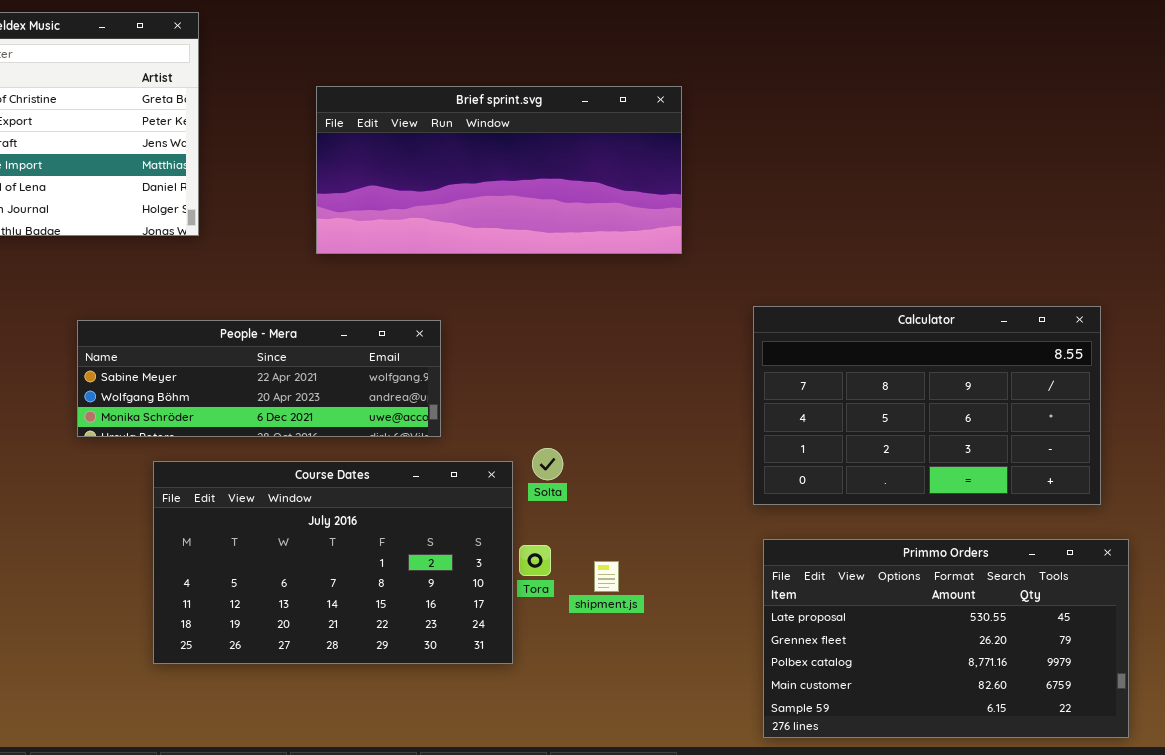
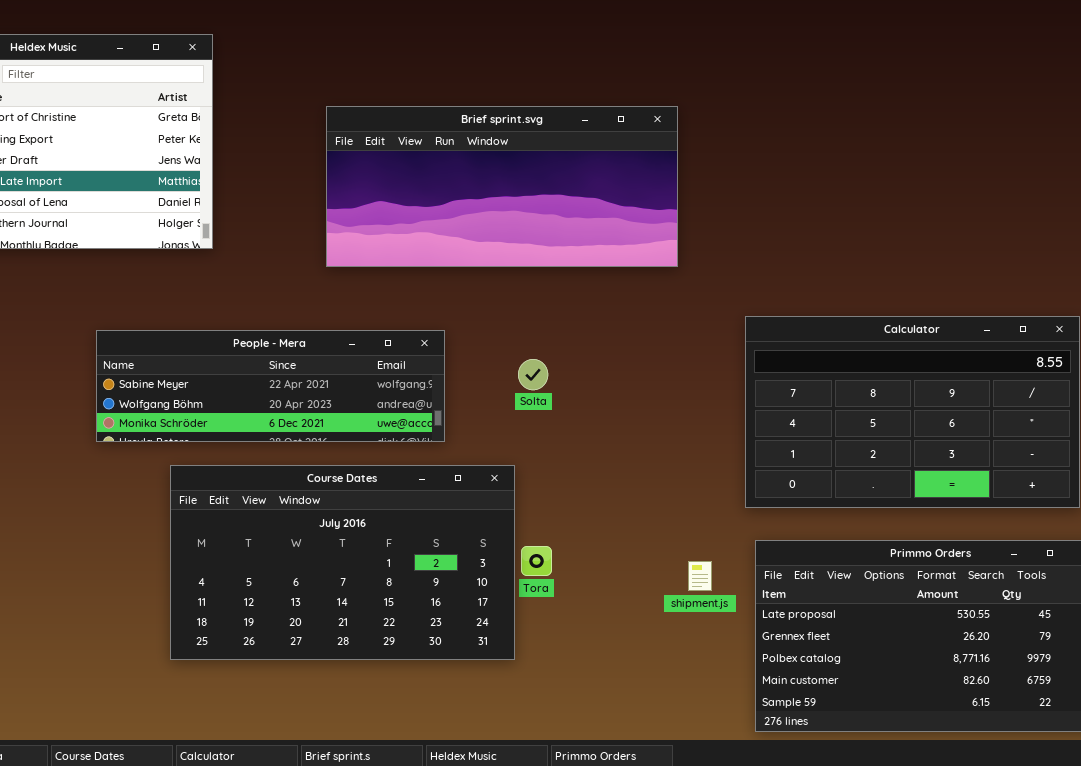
Solta: [532,448,563,480] -> [518,359,548,390], moved
shipment.js: [594,561,619,592] -> [688,561,712,591], moved

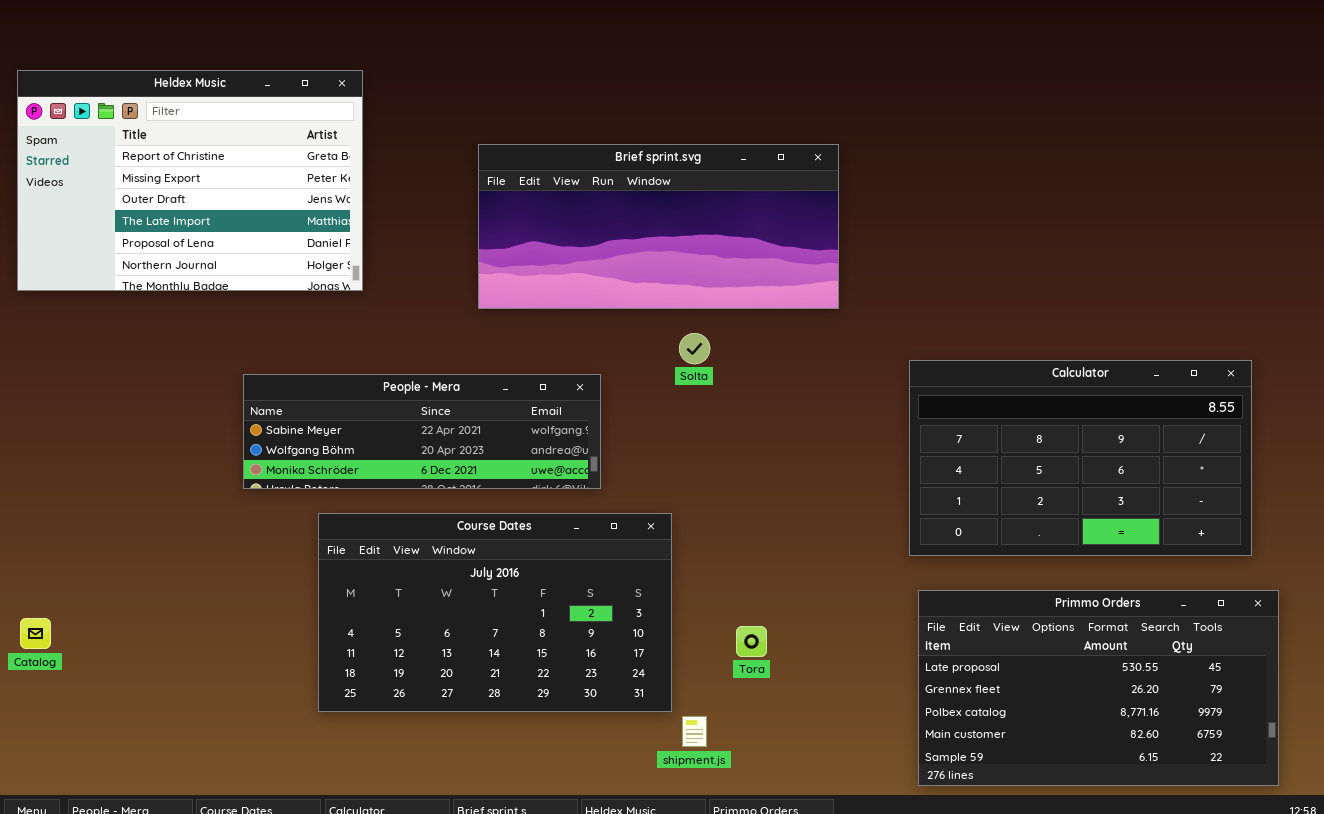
Solta: [518,359,548,390] -> [679,333,710,364], moved
Tora: [521,546,552,576] -> [736,626,767,657], moved
shipment.js: [688,561,712,591] -> [682,716,707,747], moved

